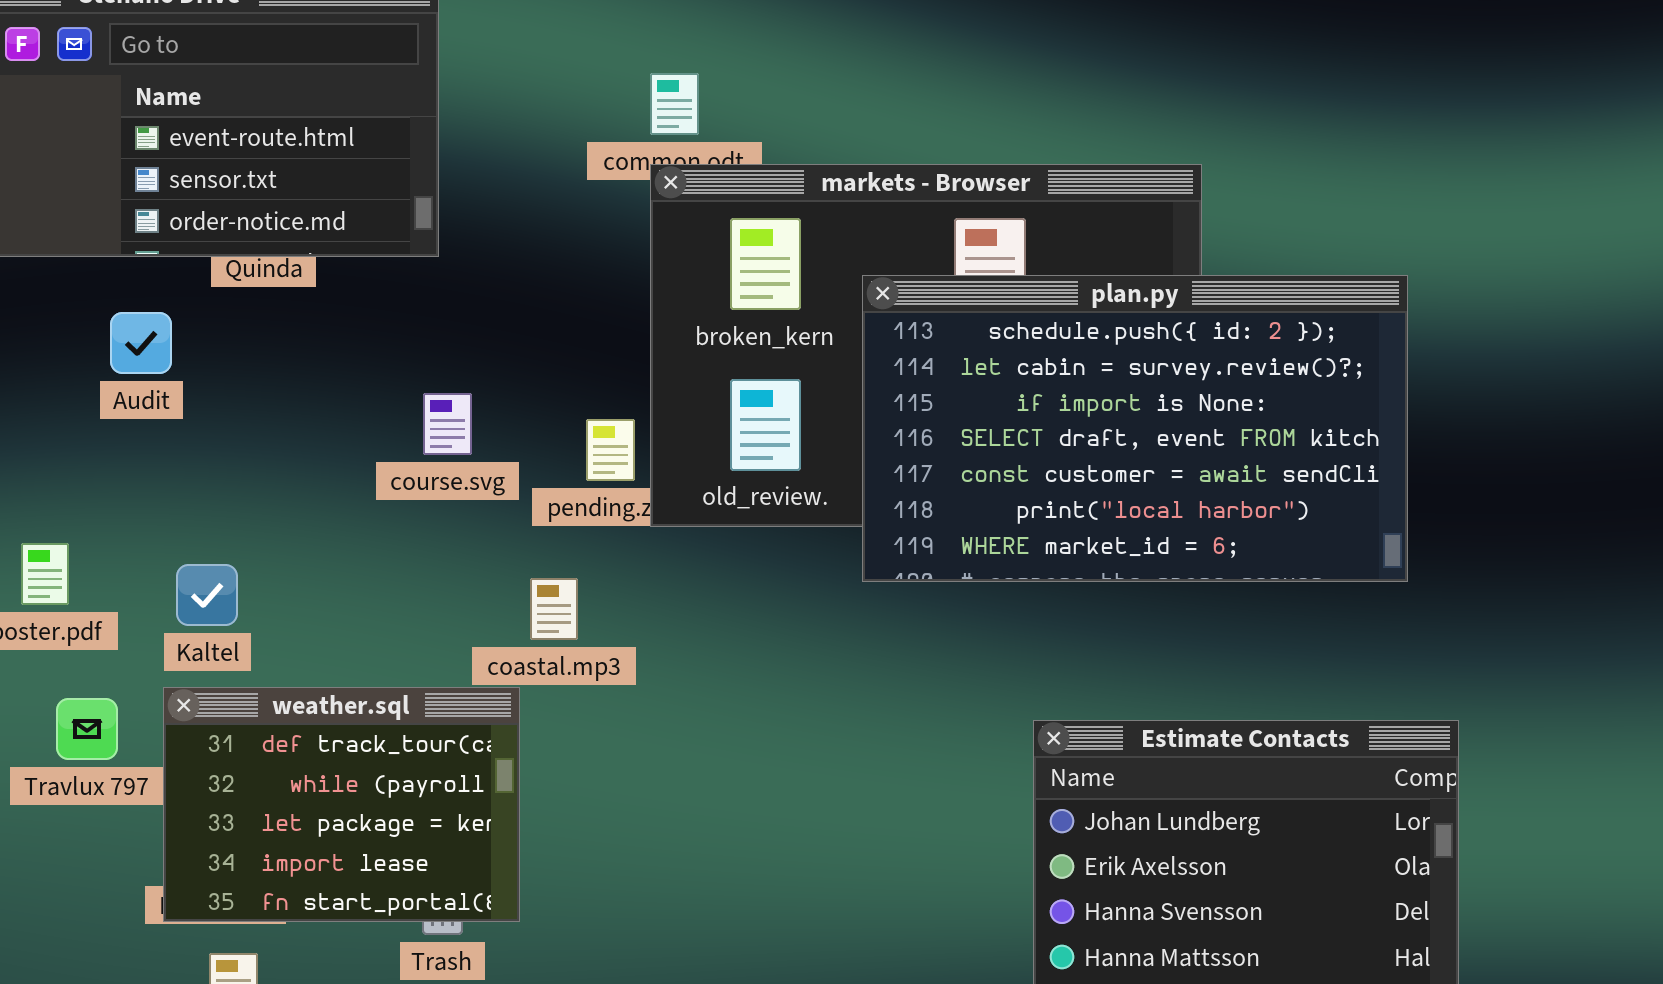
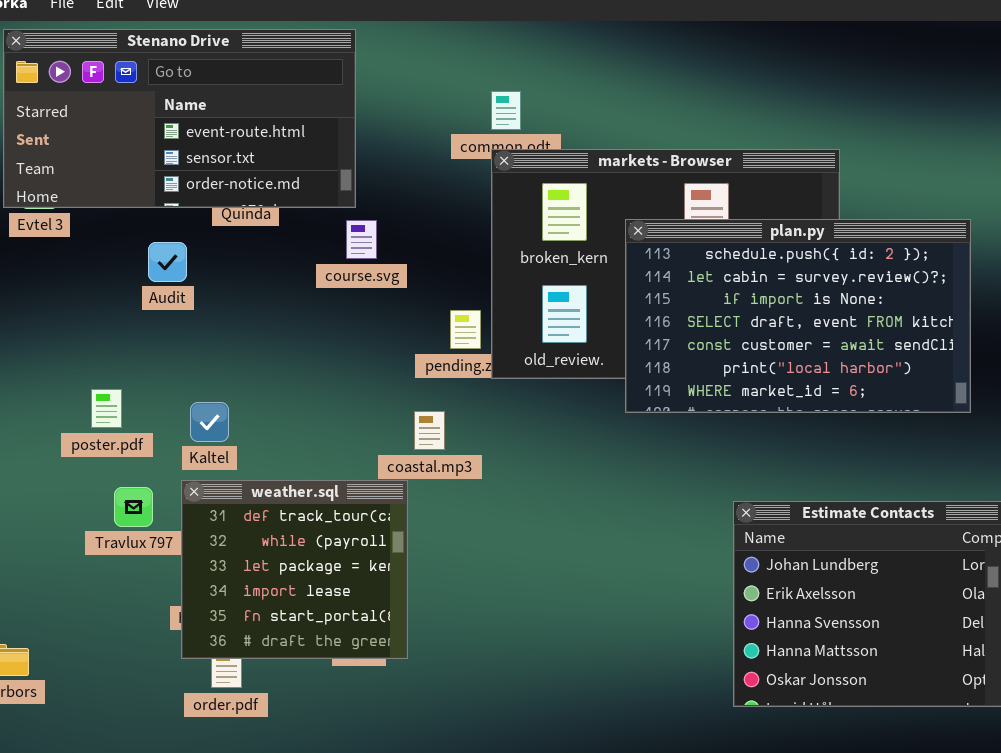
course.svg: [423,393,472,455] -> [346,220,377,259], moved
weather.sql: [163,687,520,922] -> [181,480,408,659], resized

